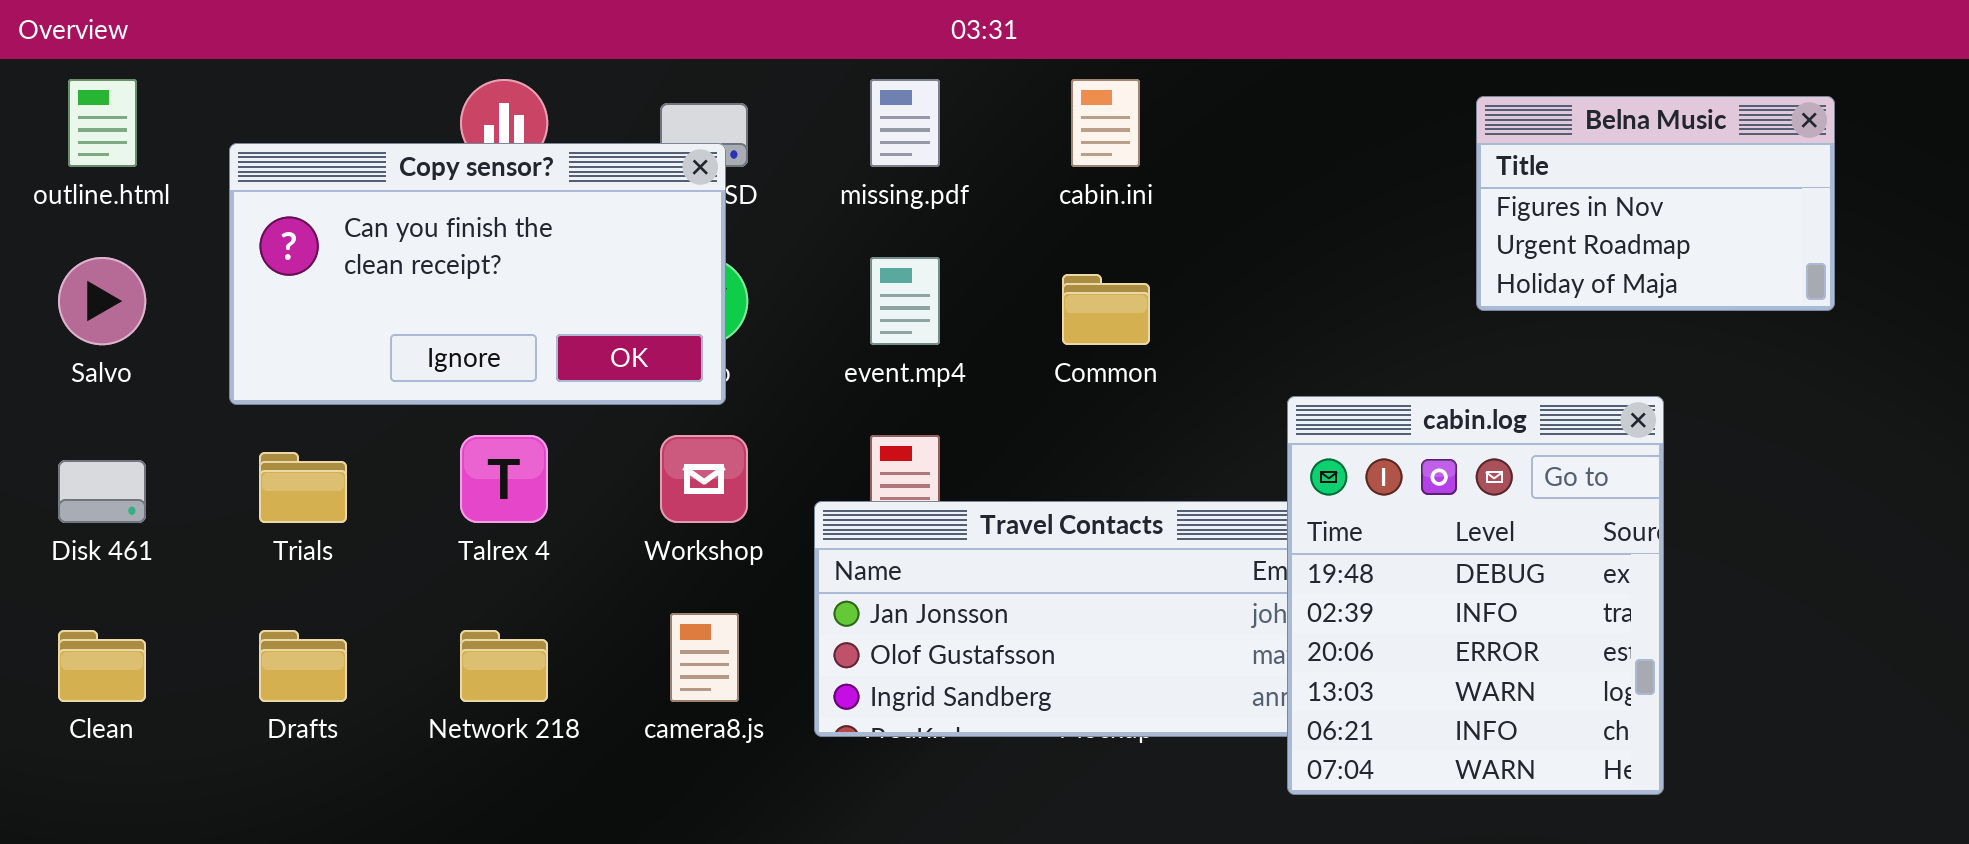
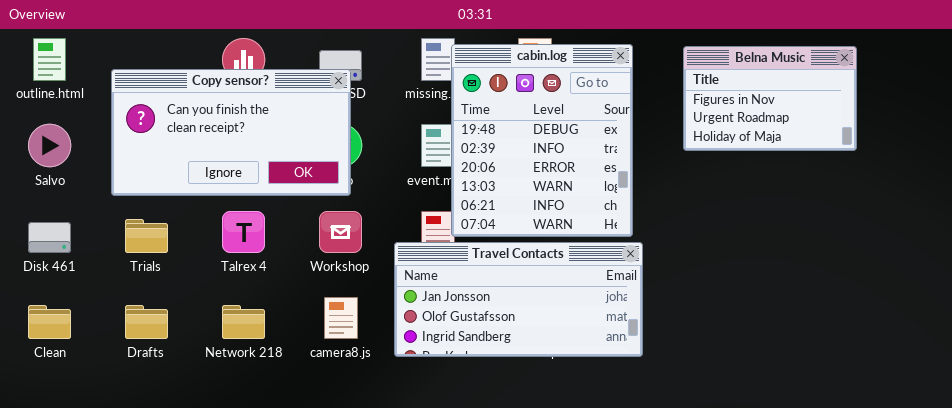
Belna Music: [1476,96,1835,311] -> [683,46,857,151], moved
cabin.log: [1287,396,1664,795] -> [451,44,633,237], moved

